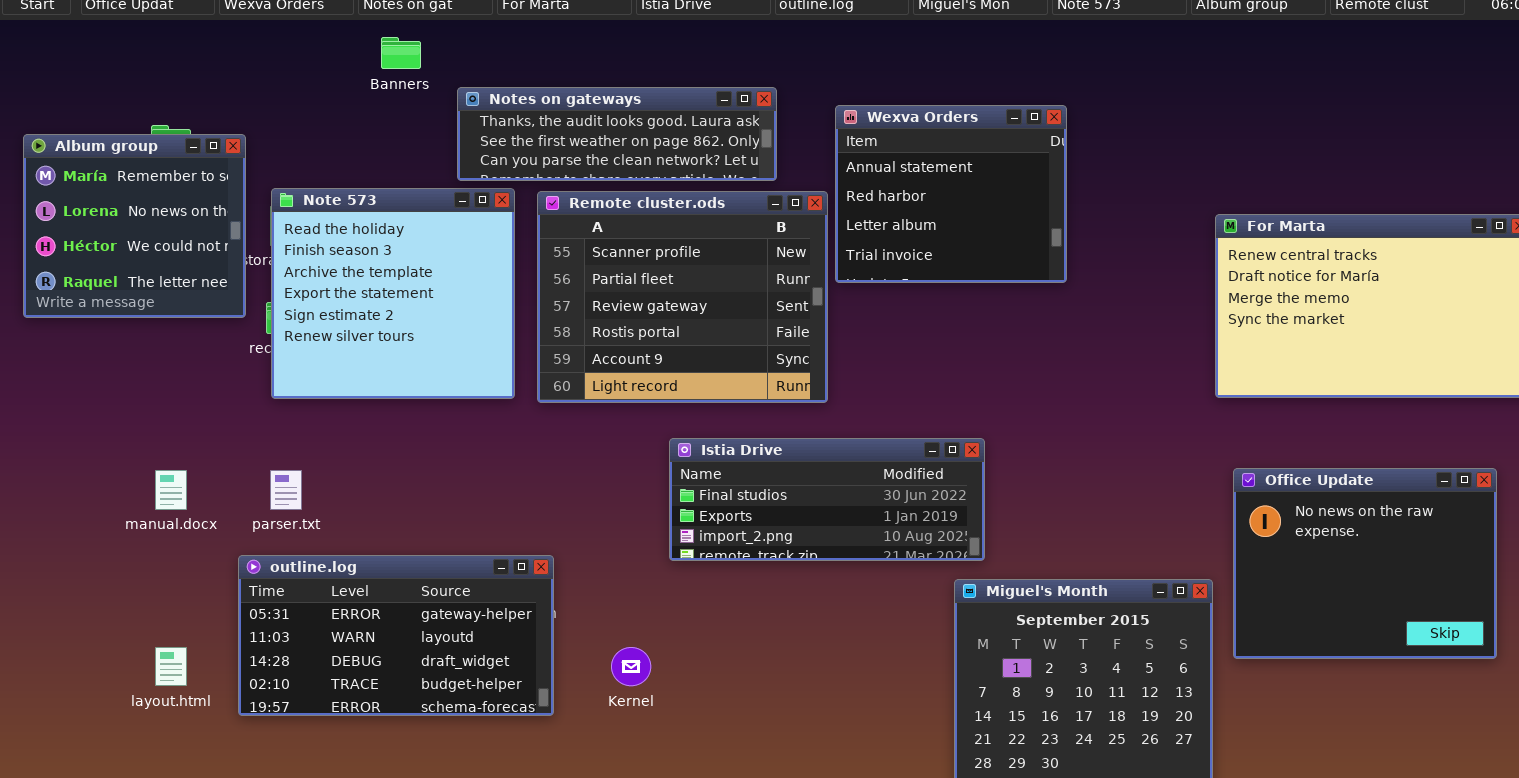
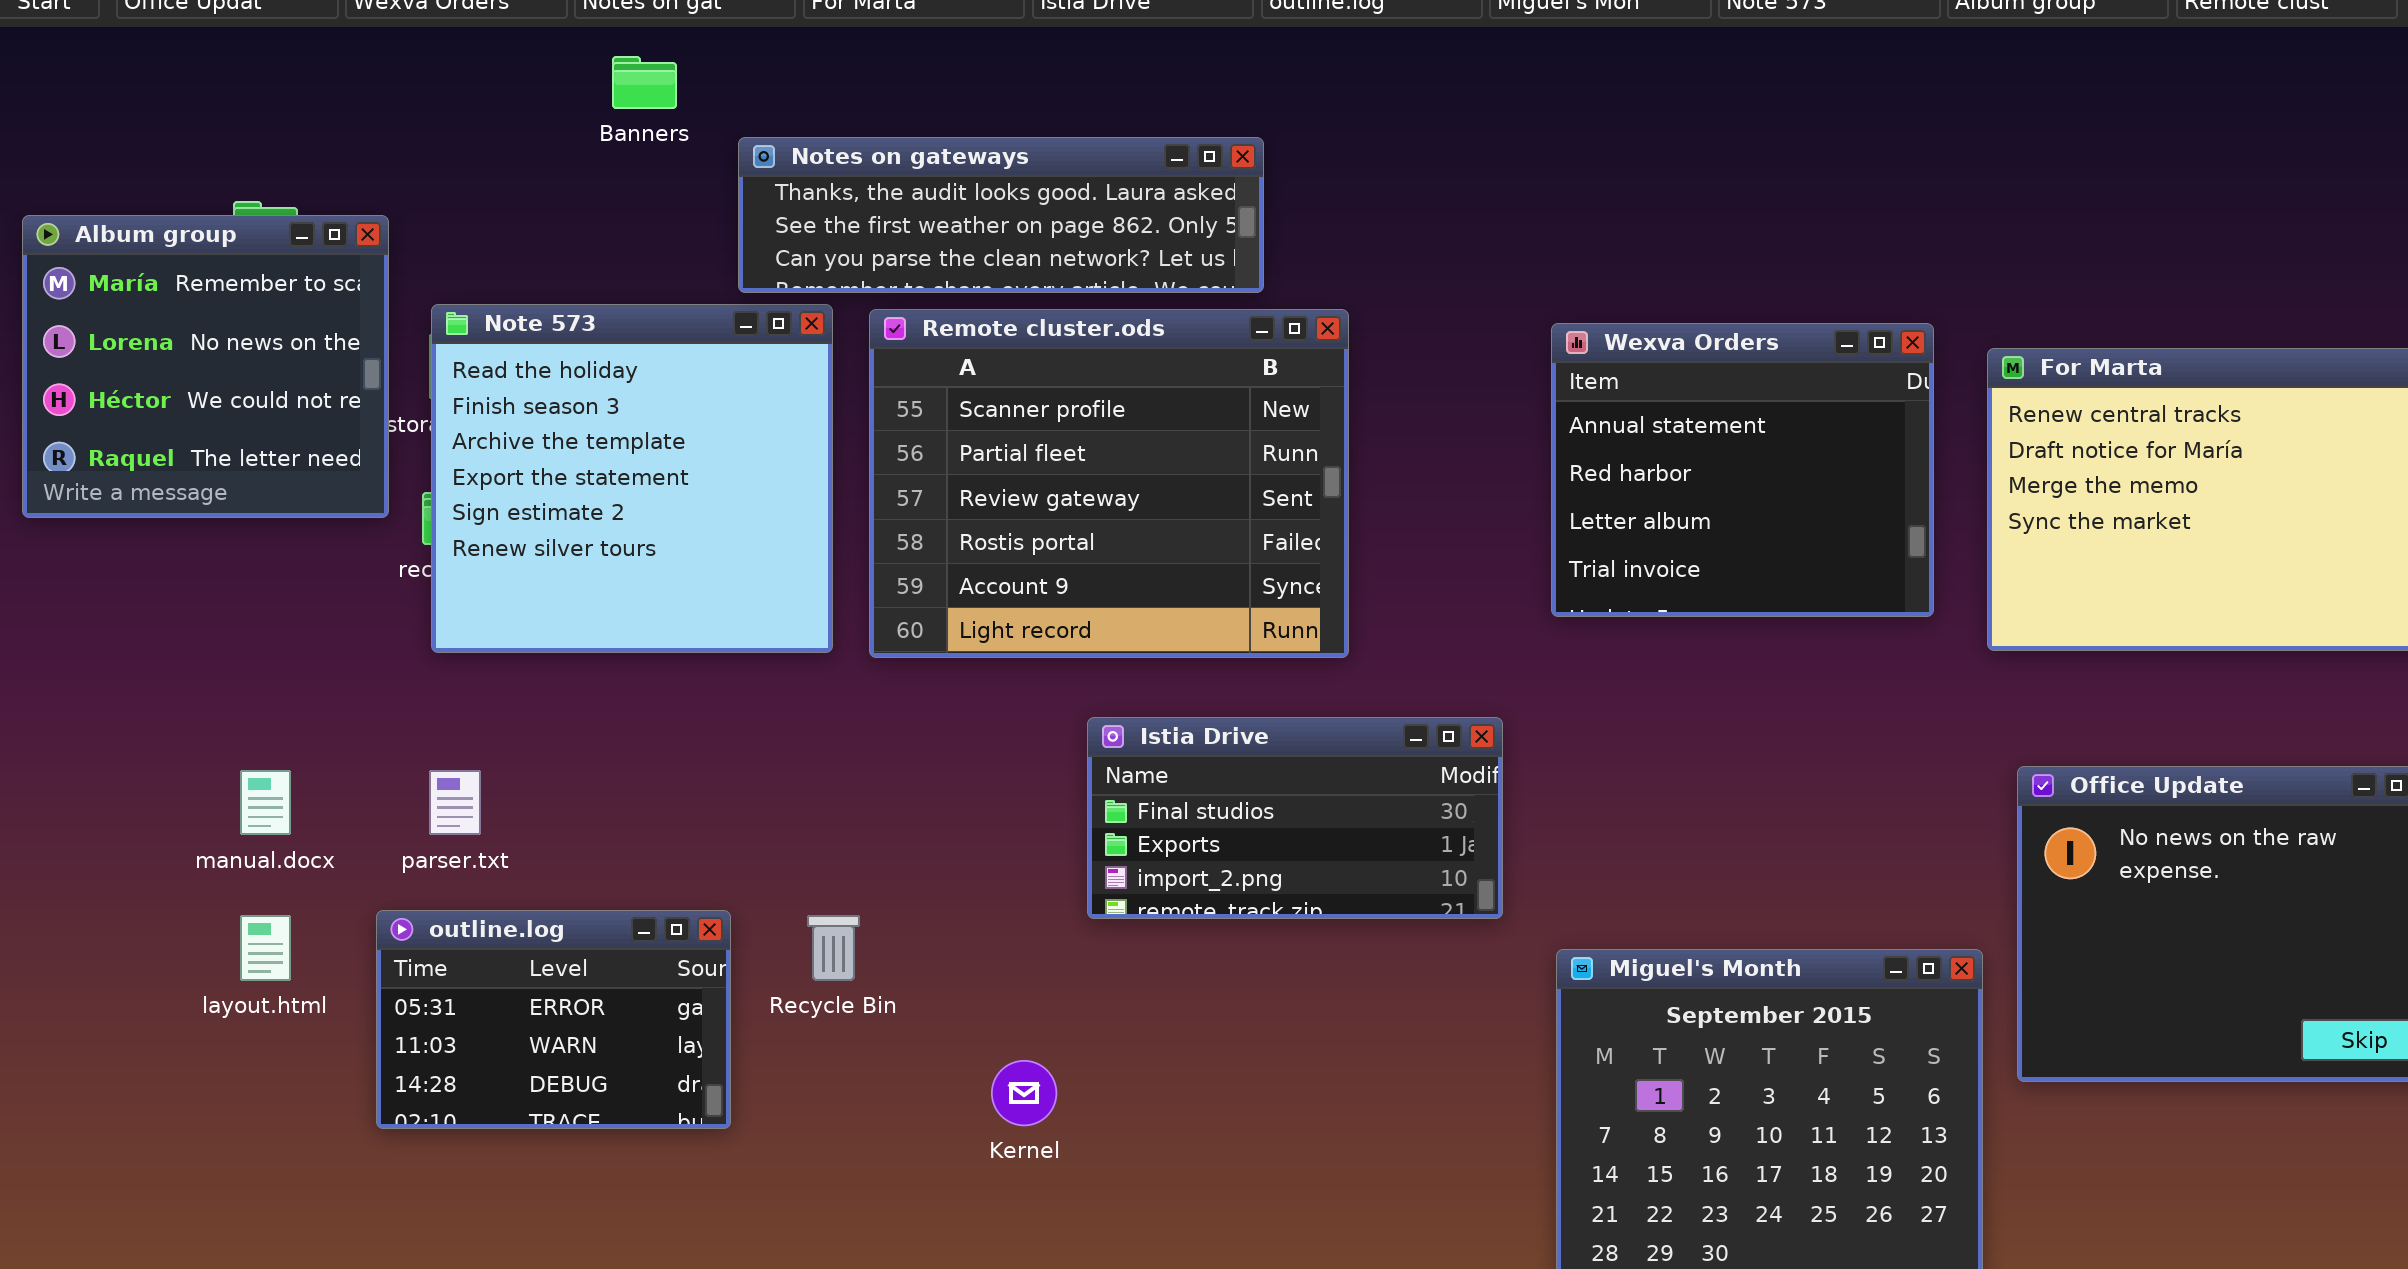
Wexva Orders: [835,105,1067,283] -> [1551,323,1934,617], moved
Istia Drive: [669,438,985,561] -> [1087,717,1503,919], resized
outline.log: [238,555,554,716] -> [376,910,731,1129], resized
layout.html: [155,647,187,686] -> [240,915,291,981], moved

